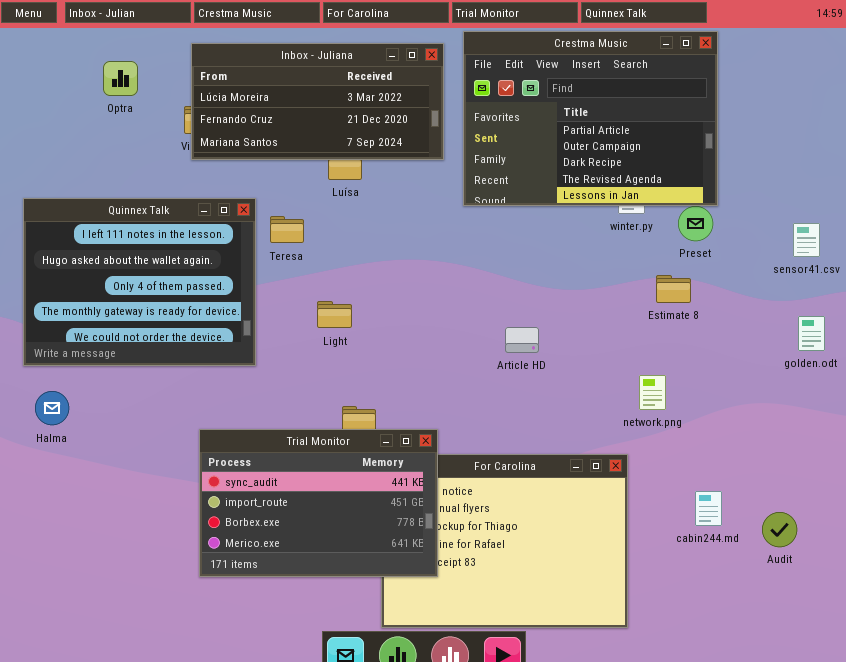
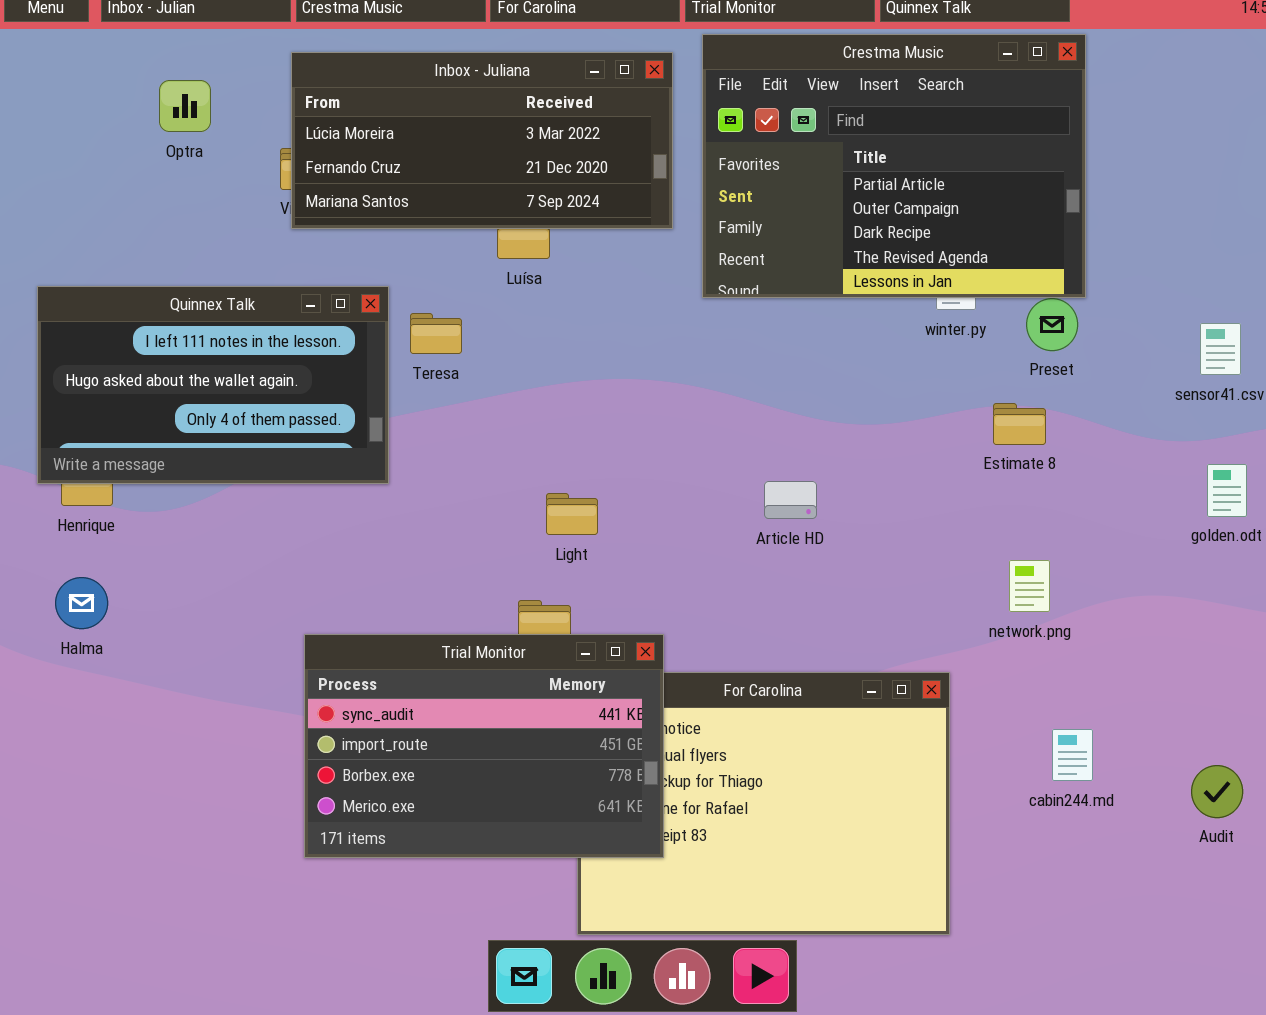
Quinnex Talk: [23,198,256,366] -> [37,286,389,484], resized
Light: [317,301,352,328] -> [546,493,598,535], moved
network.png: [639,375,666,410] -> [1009,560,1050,612], moved
Audit: [762,512,797,547] -> [1191,765,1243,818], moved

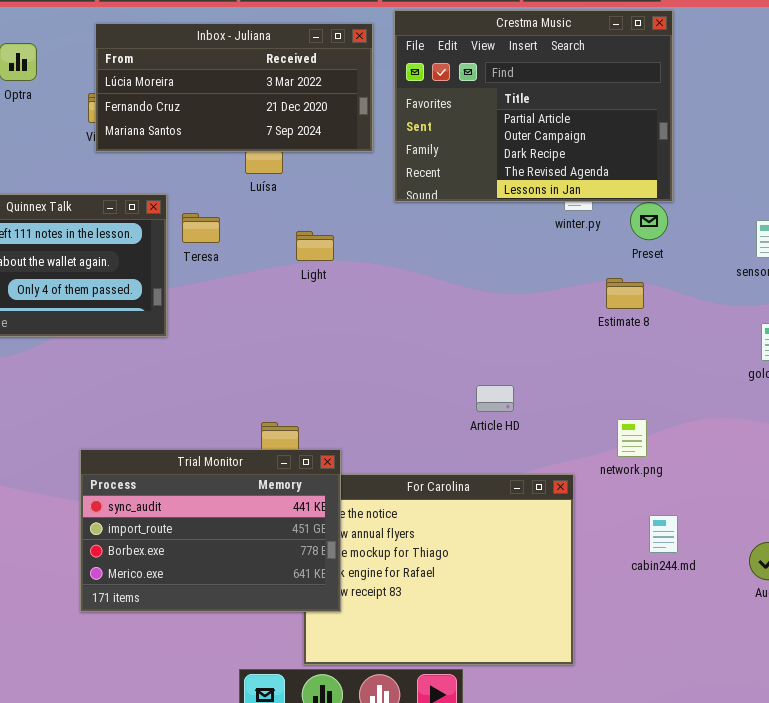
Article HD: [764,481,817,519] -> [476,385,514,412], moved
Light: [546,493,598,535] -> [296,231,334,261], moved
network.png: [1009,560,1050,612] -> [617,419,647,457], moved
Trial Monitor: [304,634,664,858] -> [80,449,341,612], moved

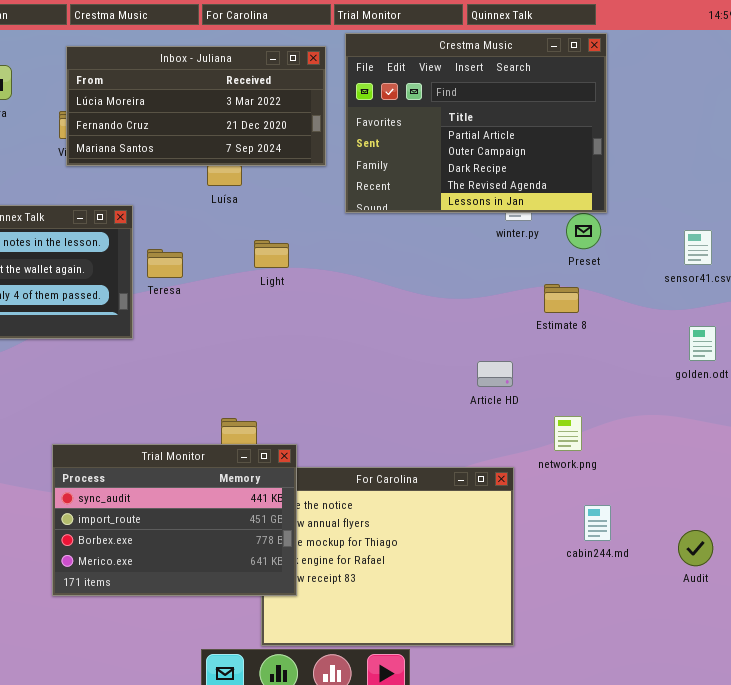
Teresa: [182,213,220,243] -> [147,249,183,278], moved
Article HD: [476,385,514,412] -> [477,361,513,387], moved

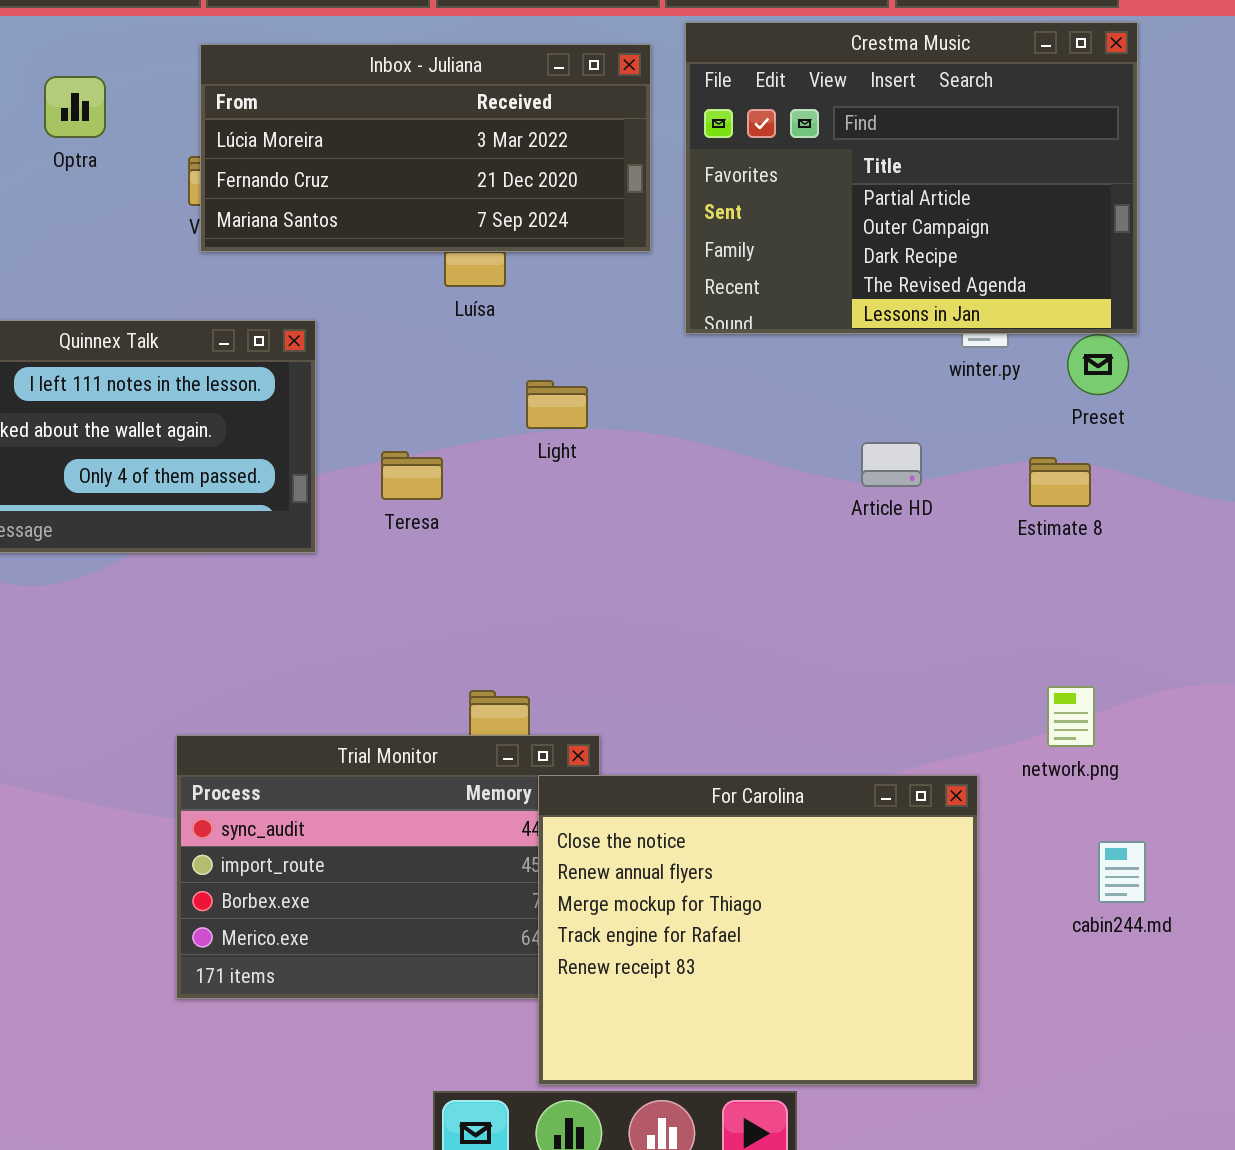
Teresa: [147,249,183,278] -> [381,451,443,500], moved
Article HD: [477,361,513,387] -> [861,442,922,487], moved
For Carolina: [261,467,514,646] -> [538,775,978,1085], raised

